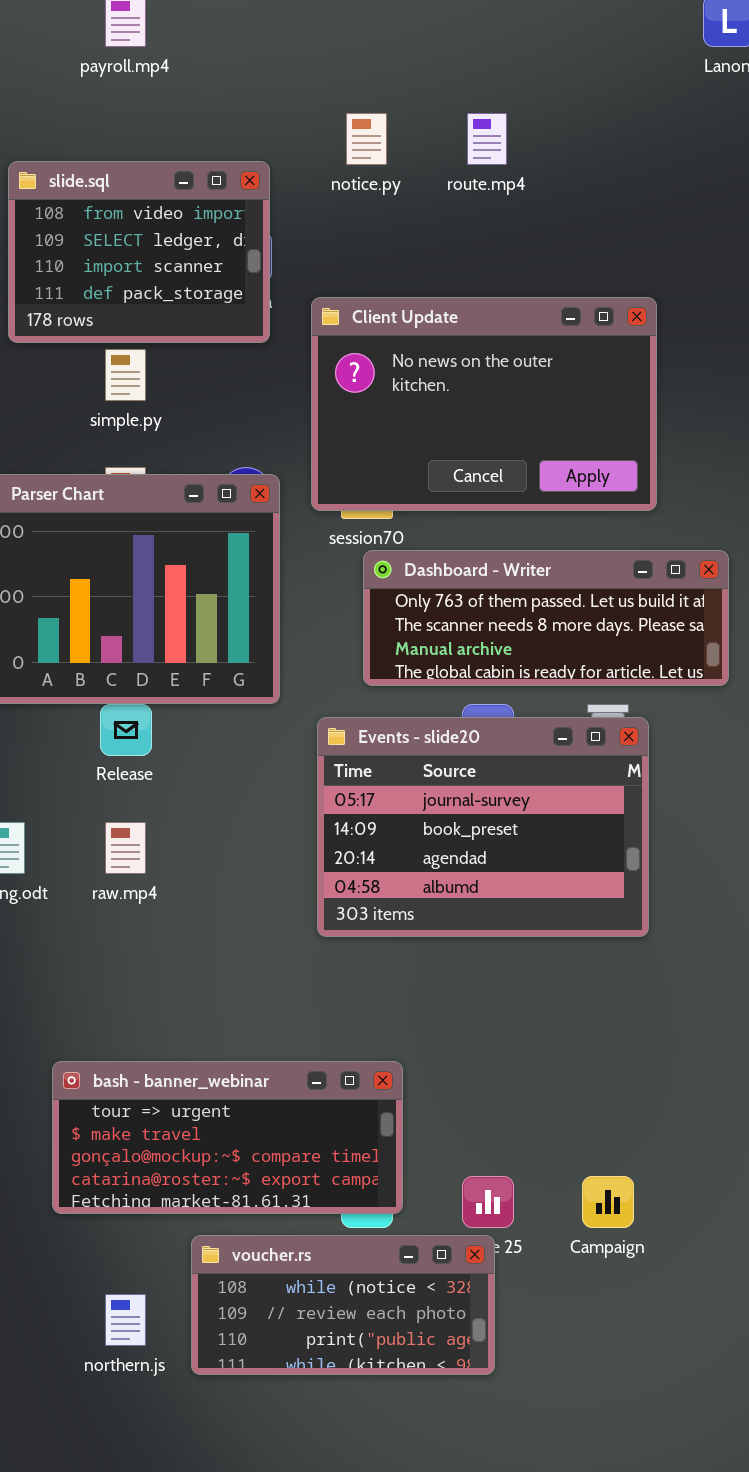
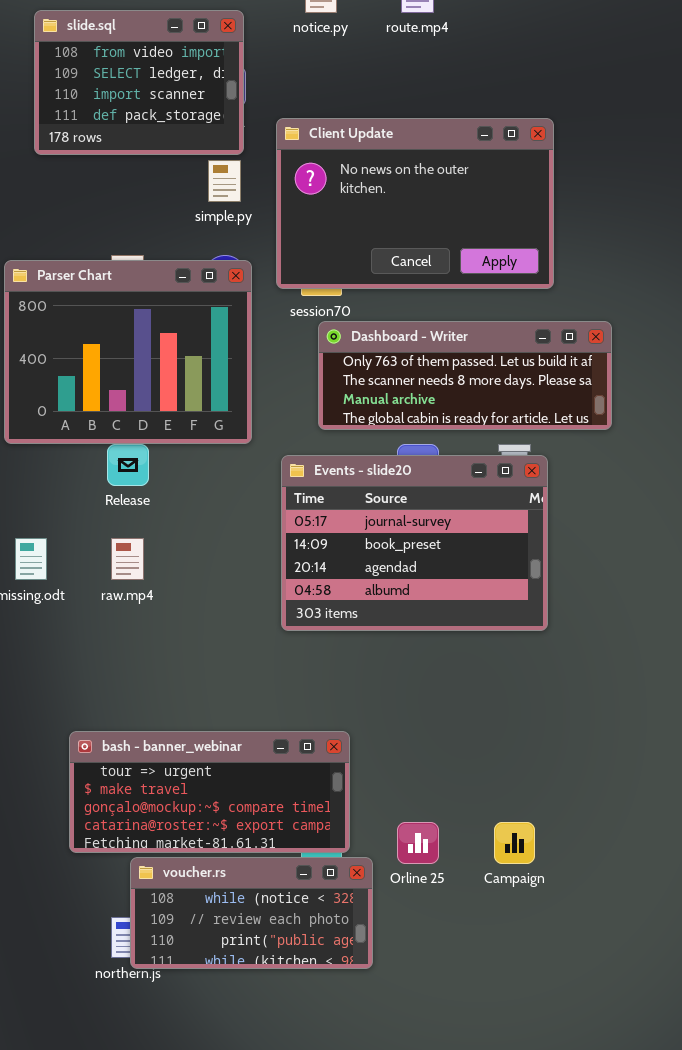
simple.py: [105,349,146,401] -> [208,160,241,202], moved
voucher.rs: [191,1235,495,1375] -> [130,857,373,969], moved

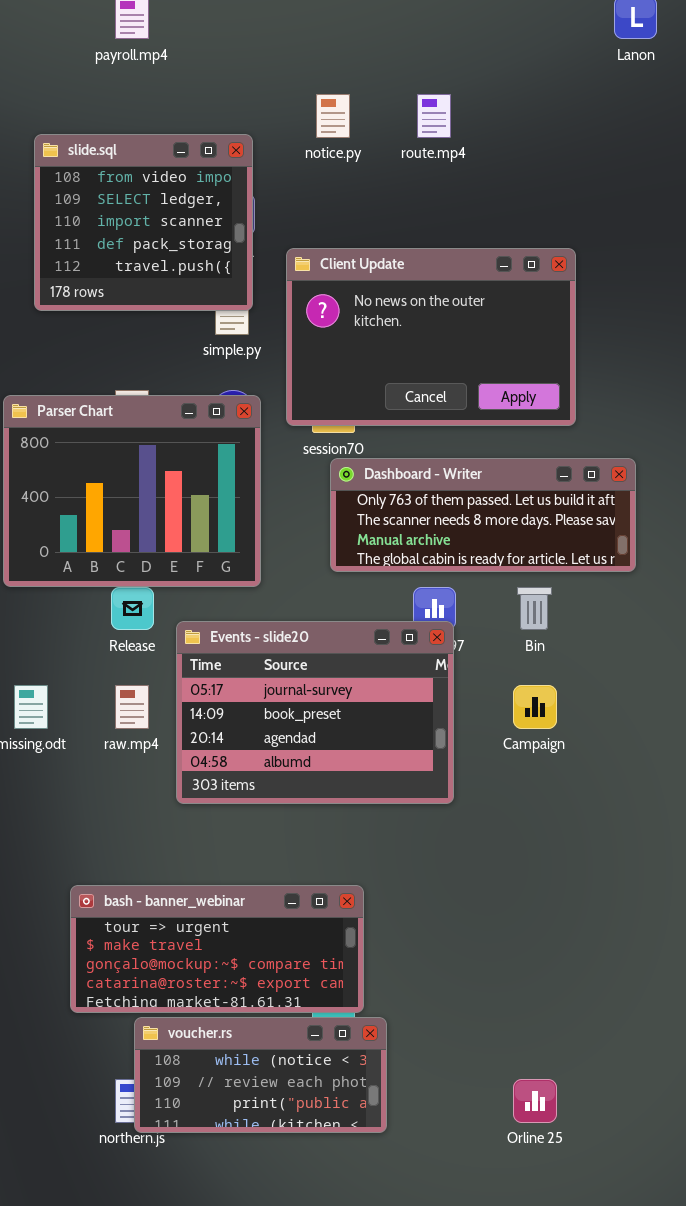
slide.sql: [34,10,244,155] -> [34,134,253,311], resized
Events - slide20: [281,455,548,631] -> [176,621,454,804], moved
Orline 25: [397,822,439,864] -> [513,1079,557,1123], moved
Campaign: [494,822,535,864] -> [513,685,557,729], moved

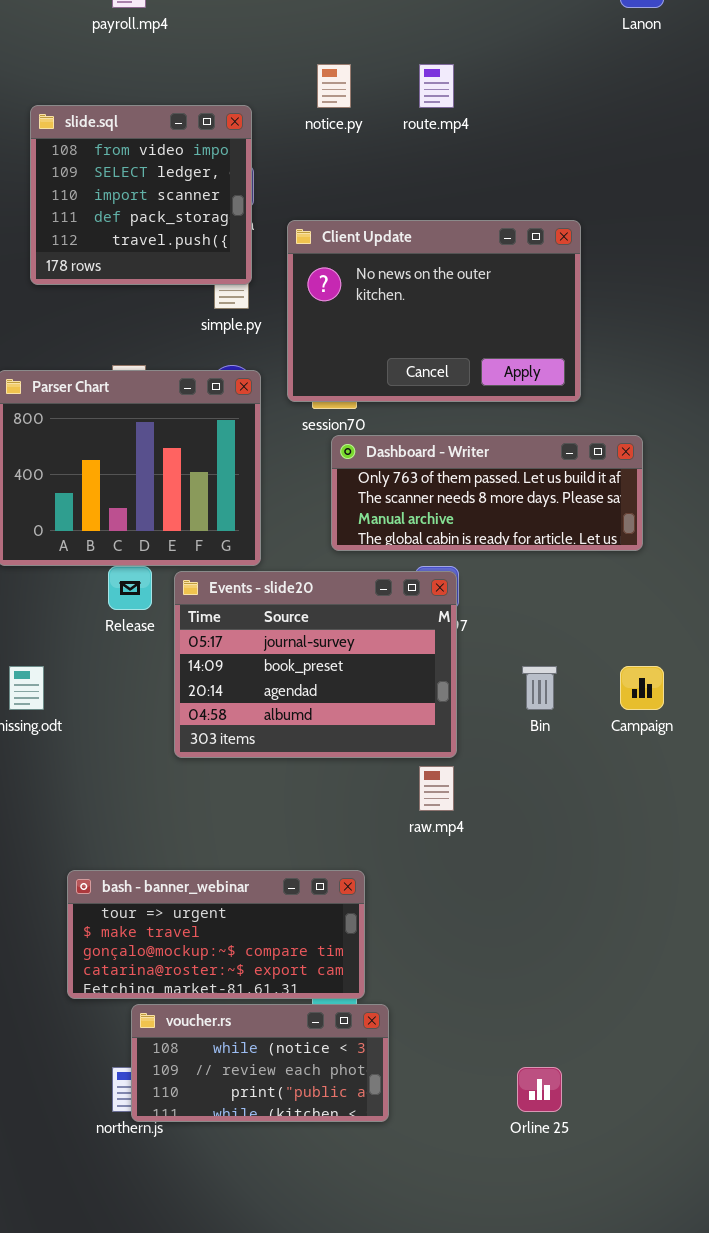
Bin: [517,587,552,630] -> [522,666,557,710], moved
Events - slide20: [176,621,454,804] -> [174,571,457,758], moved
raw.mp4: [115,685,149,729] -> [419,766,454,811], moved
Campaign: [513,685,557,729] -> [620,666,664,710], moved

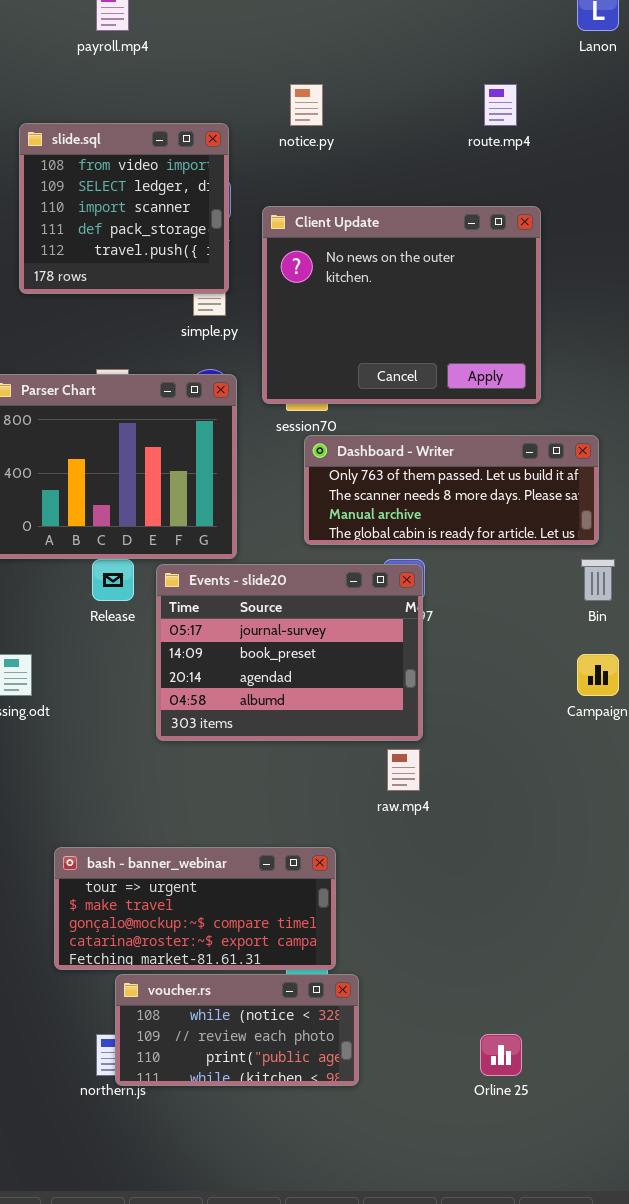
route.mp4: [419,64,454,108] -> [484,84,517,126], moved
Client Update: [287,220,581,402] -> [262,206,541,404], resized
Bin: [522,666,557,710] -> [581,559,615,601], moved

